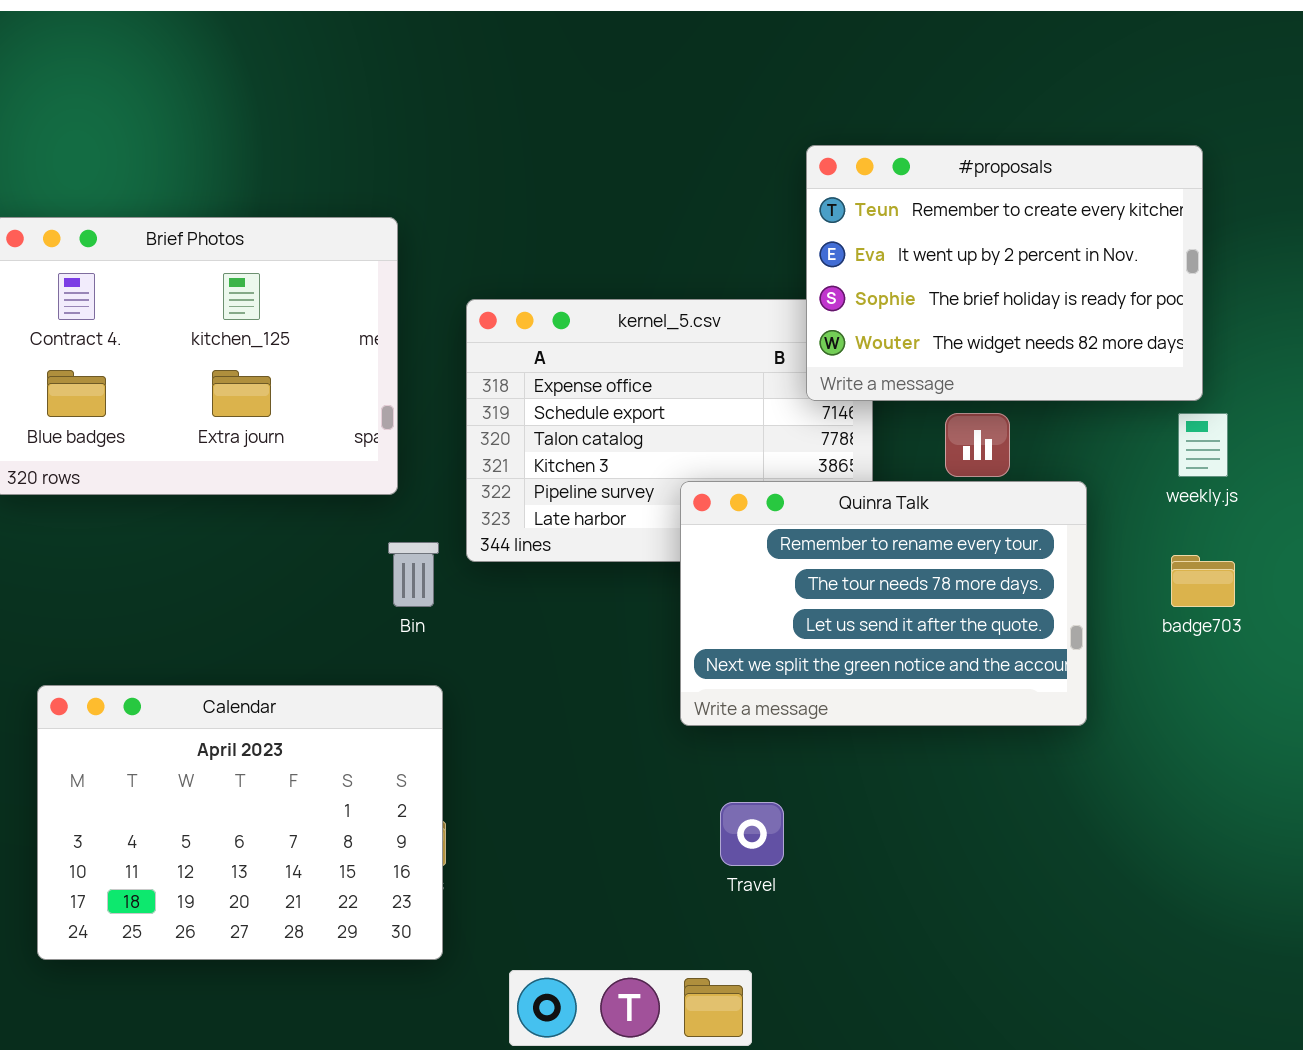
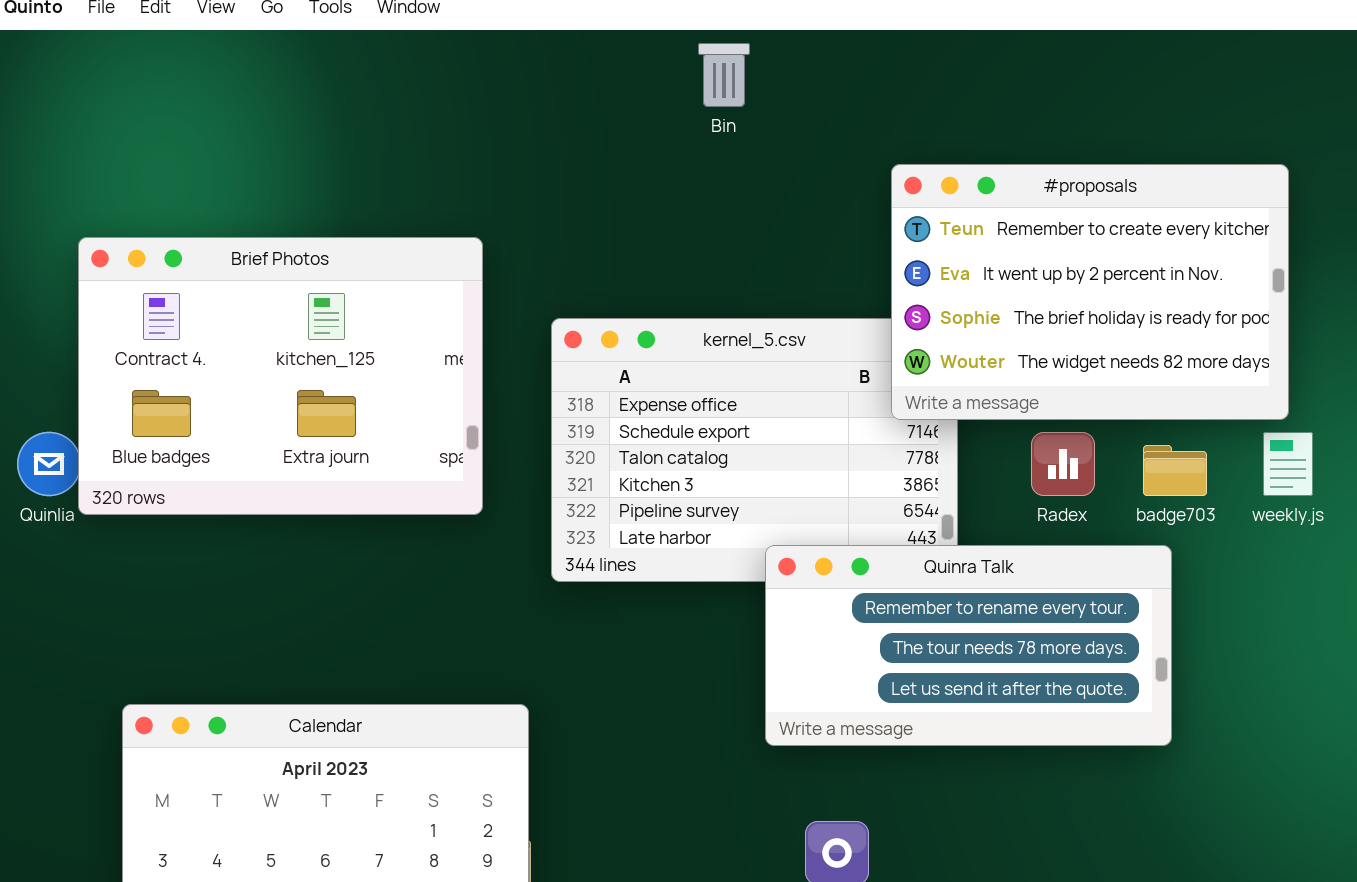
Quinra Talk: [680,481,1087,726] -> [765,545,1172,746], resized
Bin: [388,542,439,607] -> [698,43,750,107], moved
badge703: [1171,555,1235,607] -> [1143,445,1207,496], moved

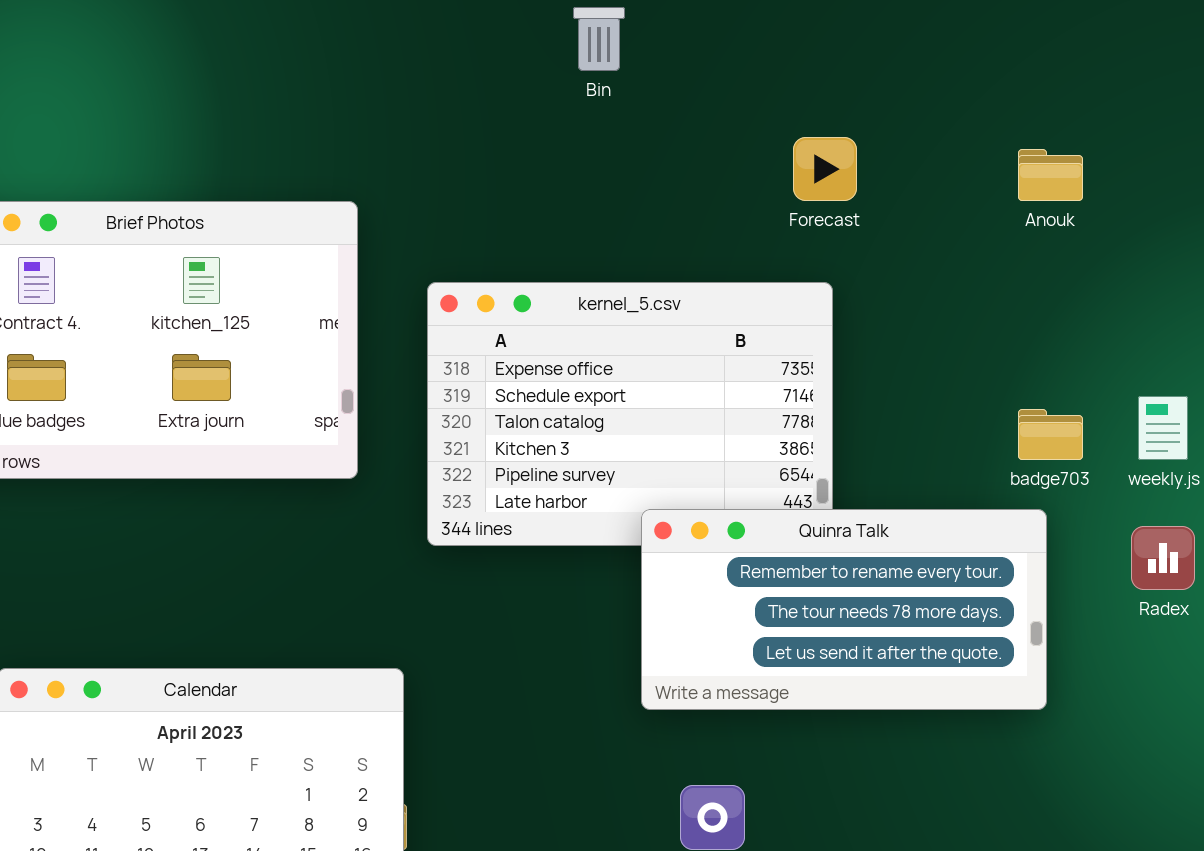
#proposals: [891,164,1289,420] -> none, closed
Radex: [1031,432,1095,496] -> [1131,526,1195,590], moved

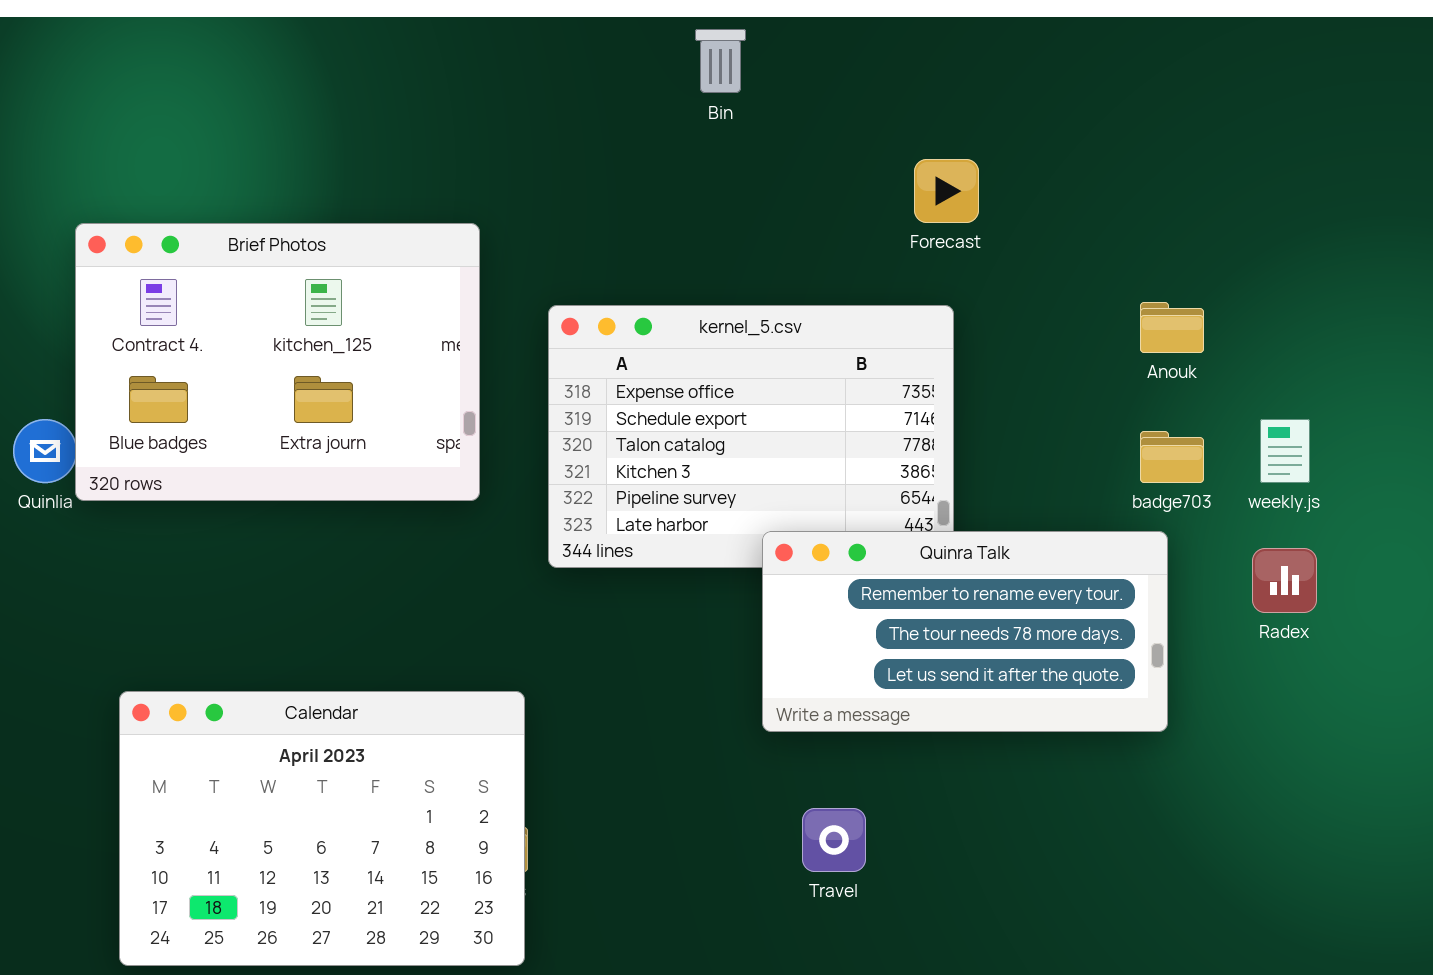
Anouk: [1018,149,1083,201] -> [1140,302,1204,353], moved

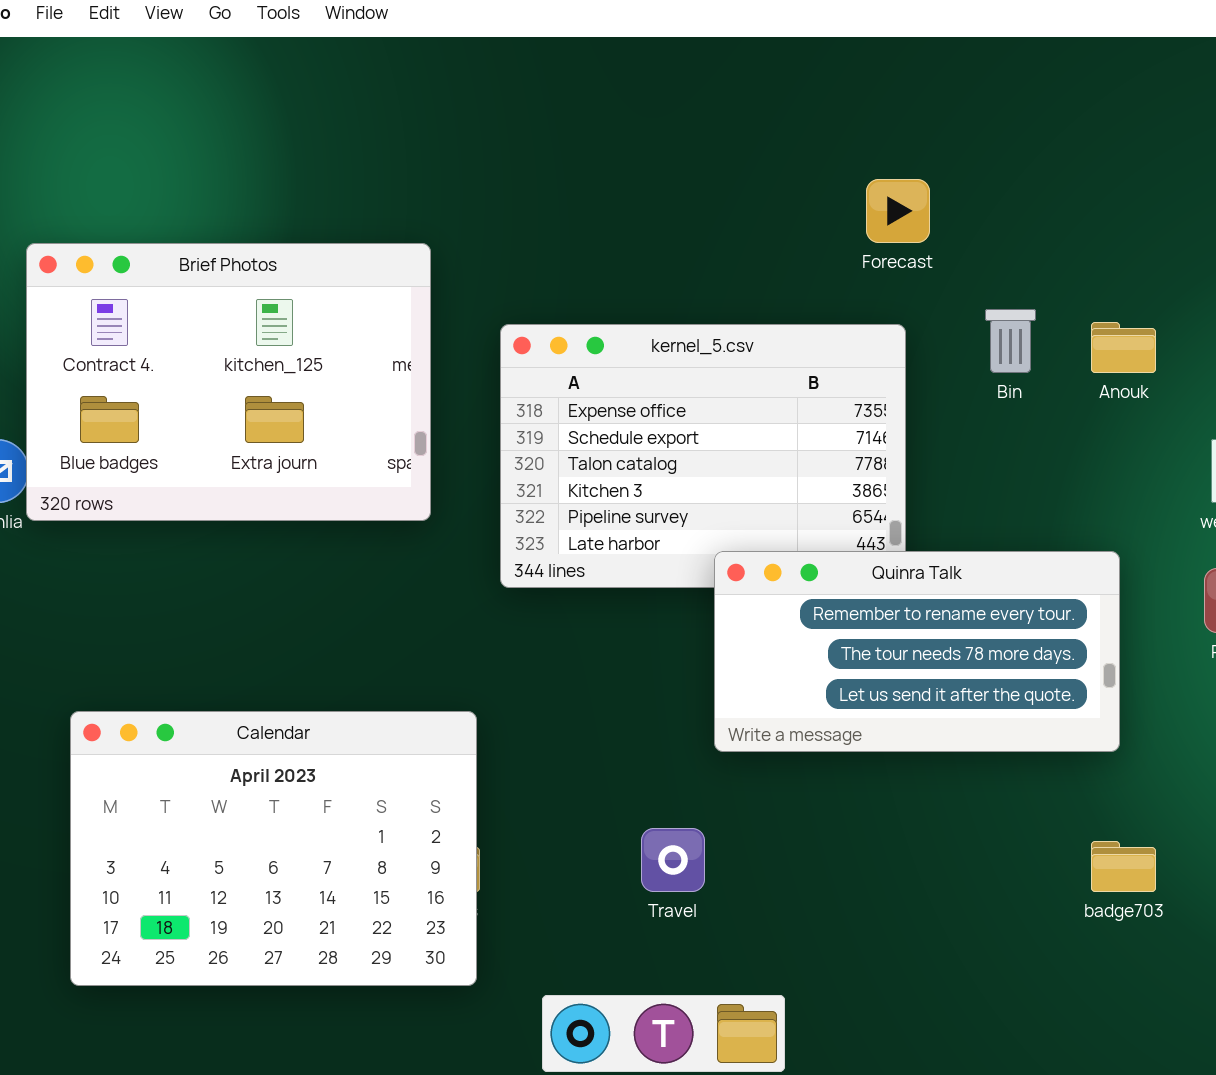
Bin: [695,29,746,93] -> [985,309,1036,373], moved
badge703: [1140,431,1204,483] -> [1091,841,1156,892], moved
Travel: [802,808,866,872] -> [641,828,705,892], moved

